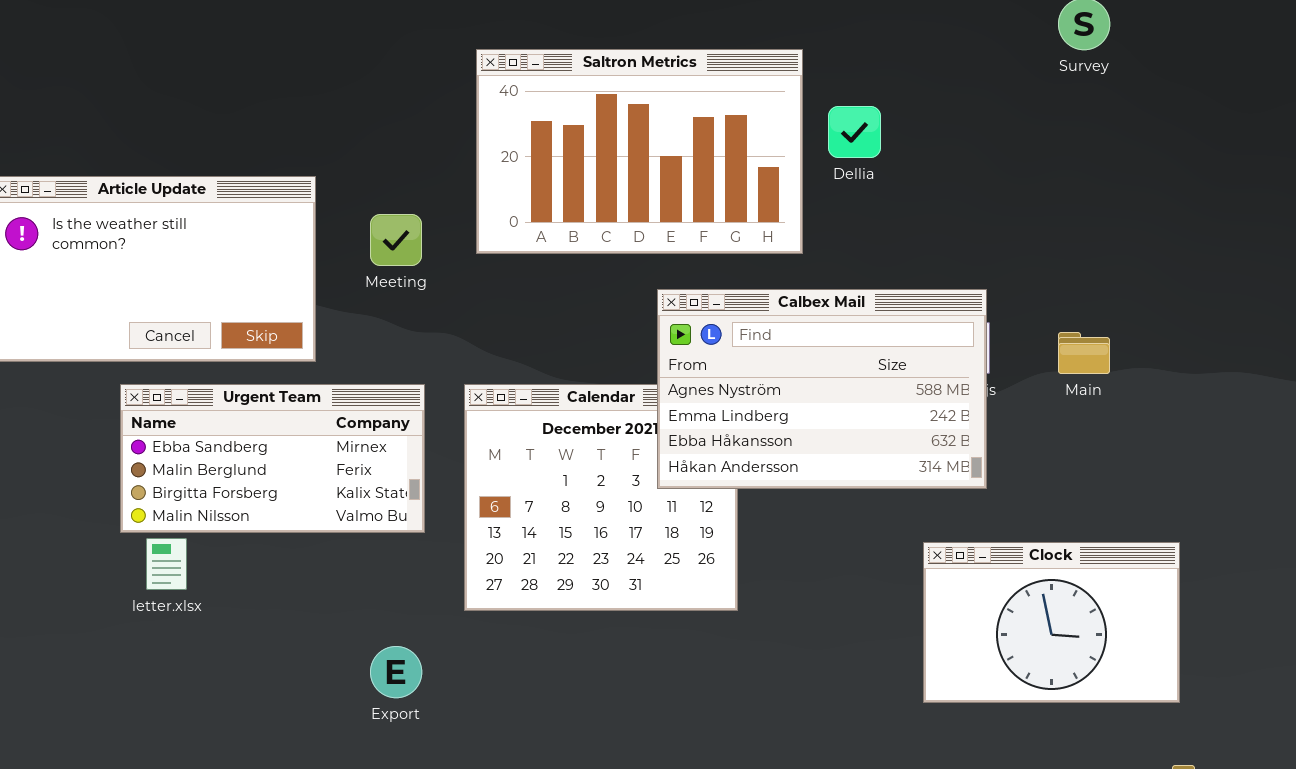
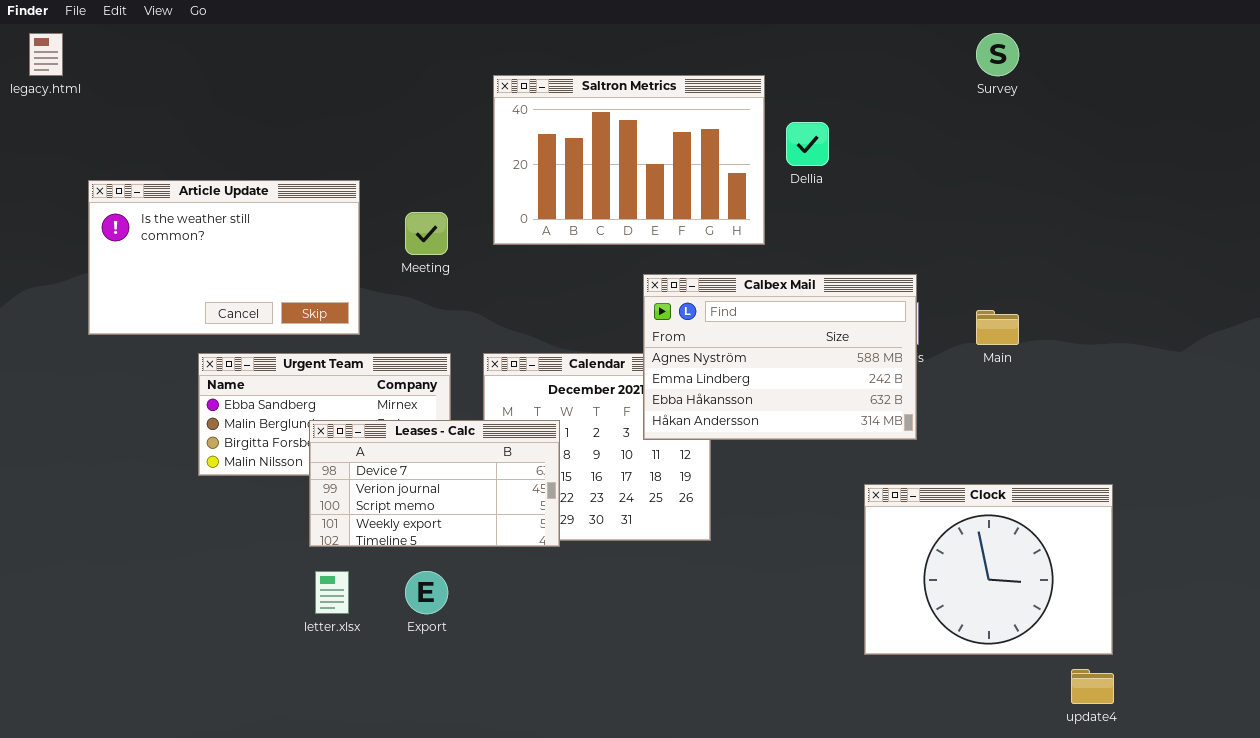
Leases - Calc: none -> [309,420,560,547], opened
letter.xlsx: [146,538,187,590] -> [315,571,349,614], moved
Clock: [923,542,1180,703] -> [864,484,1113,655], resized

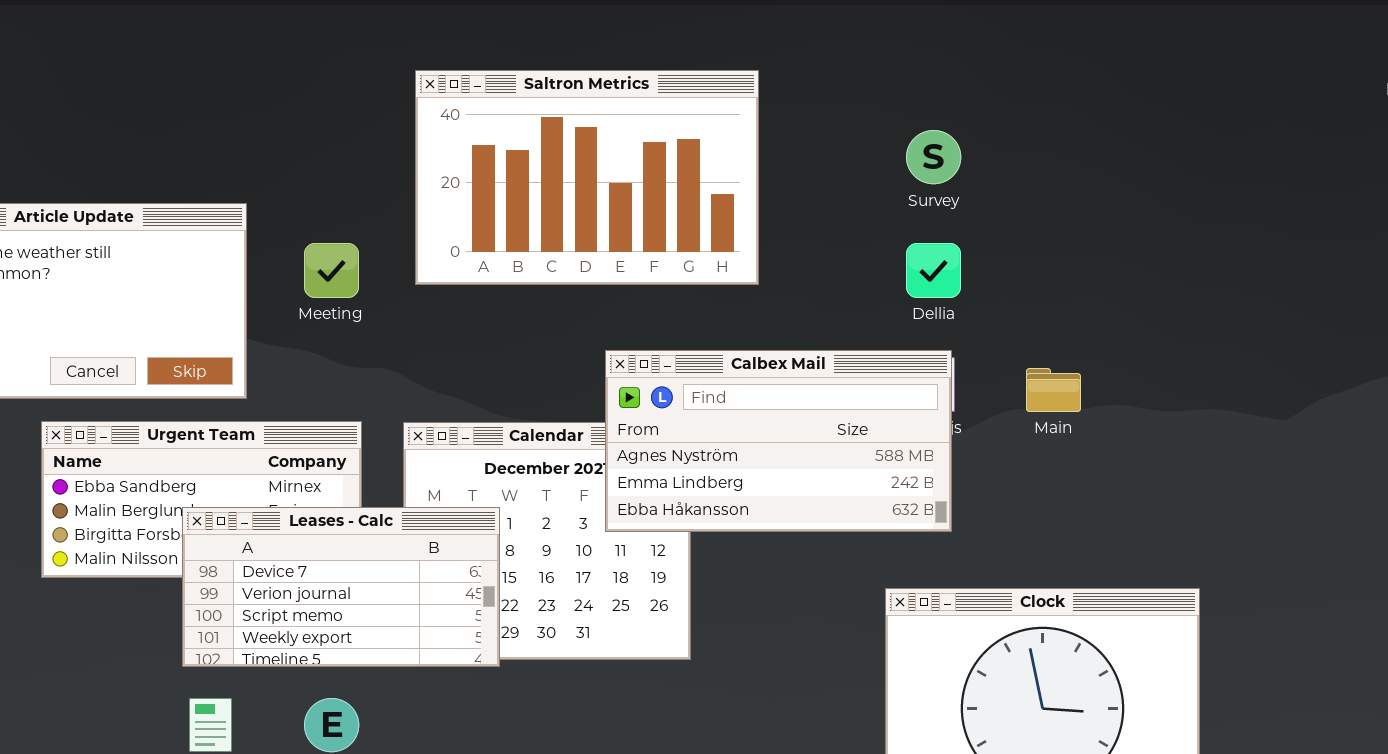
Survey: [976,33,1019,76] -> [906,130,961,184], moved
Dellia: [786,122,829,166] -> [906,243,961,298], moved
Calbex Mail: [643,274,917,440] -> [605,350,952,532], resized

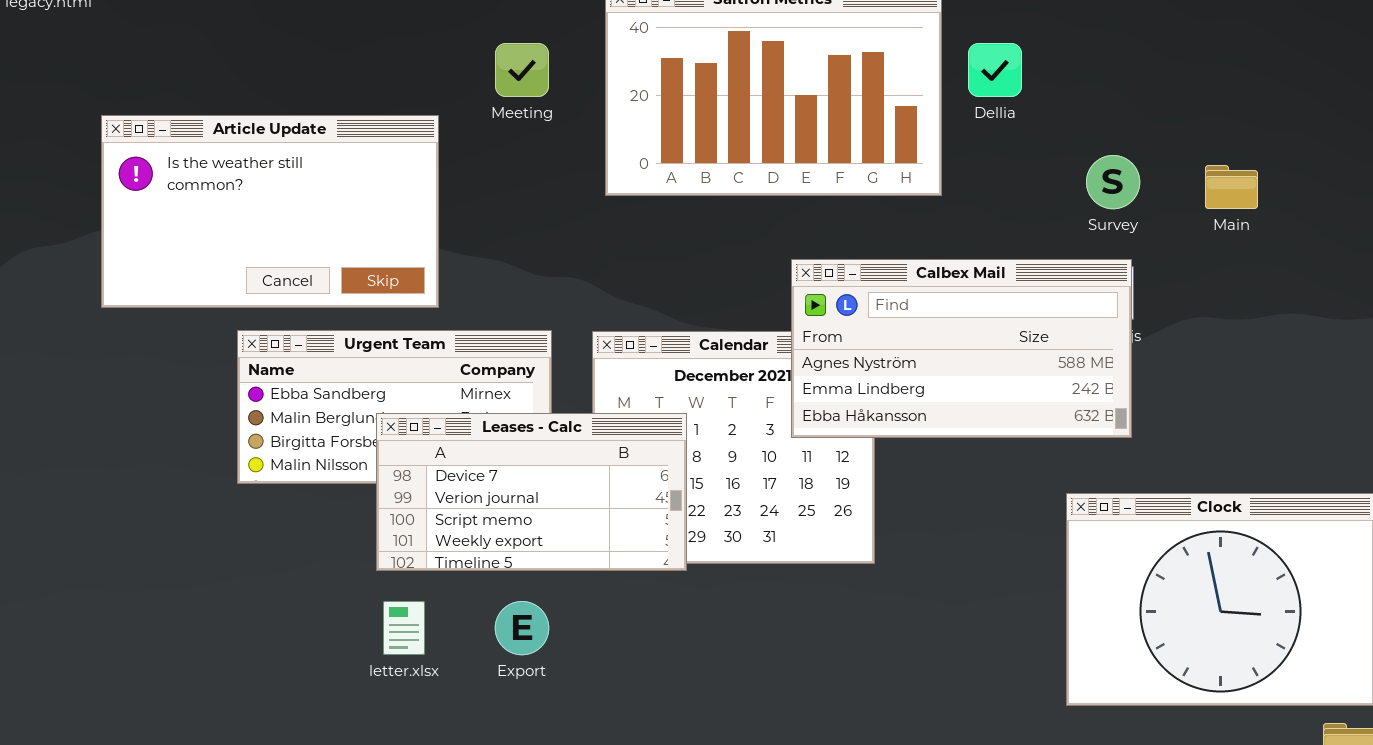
Survey: [906,130,961,184] -> [1086,155,1140,209], moved
Meeting: [304,243,359,298] -> [495,43,549,97], moved
Dellia: [906,243,961,298] -> [968,43,1022,97], moved
Main: [1026,368,1081,412] -> [1205,165,1258,209], moved

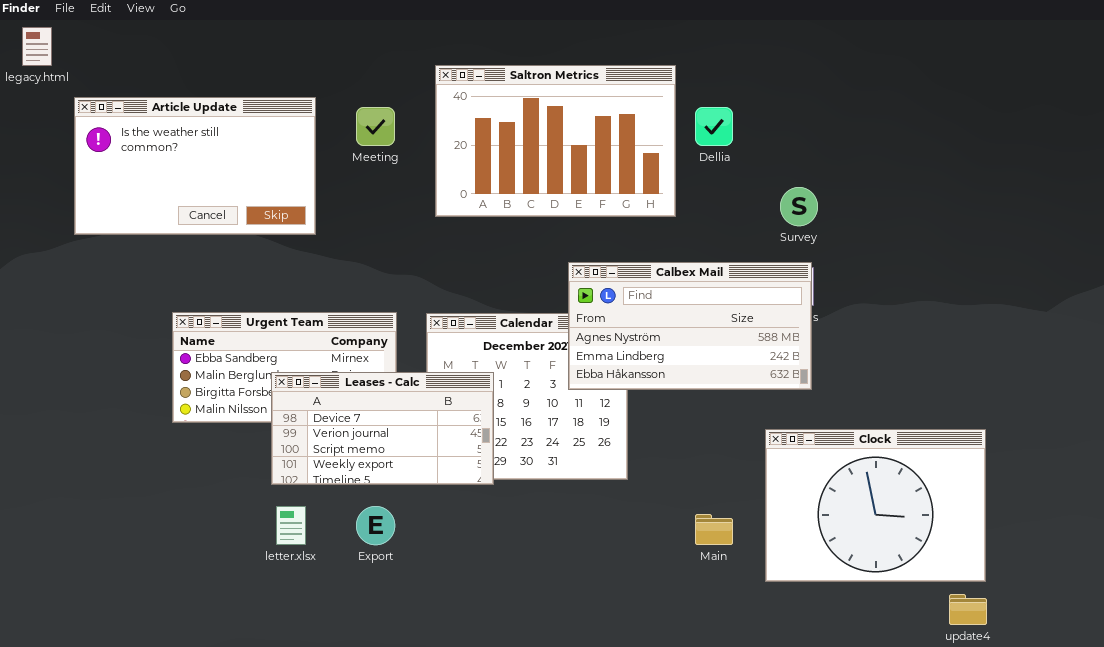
Article Update: [101,115,439,308] -> [74,97,316,235], moved
Main: [1205,165,1258,209] -> [695,514,733,545], moved

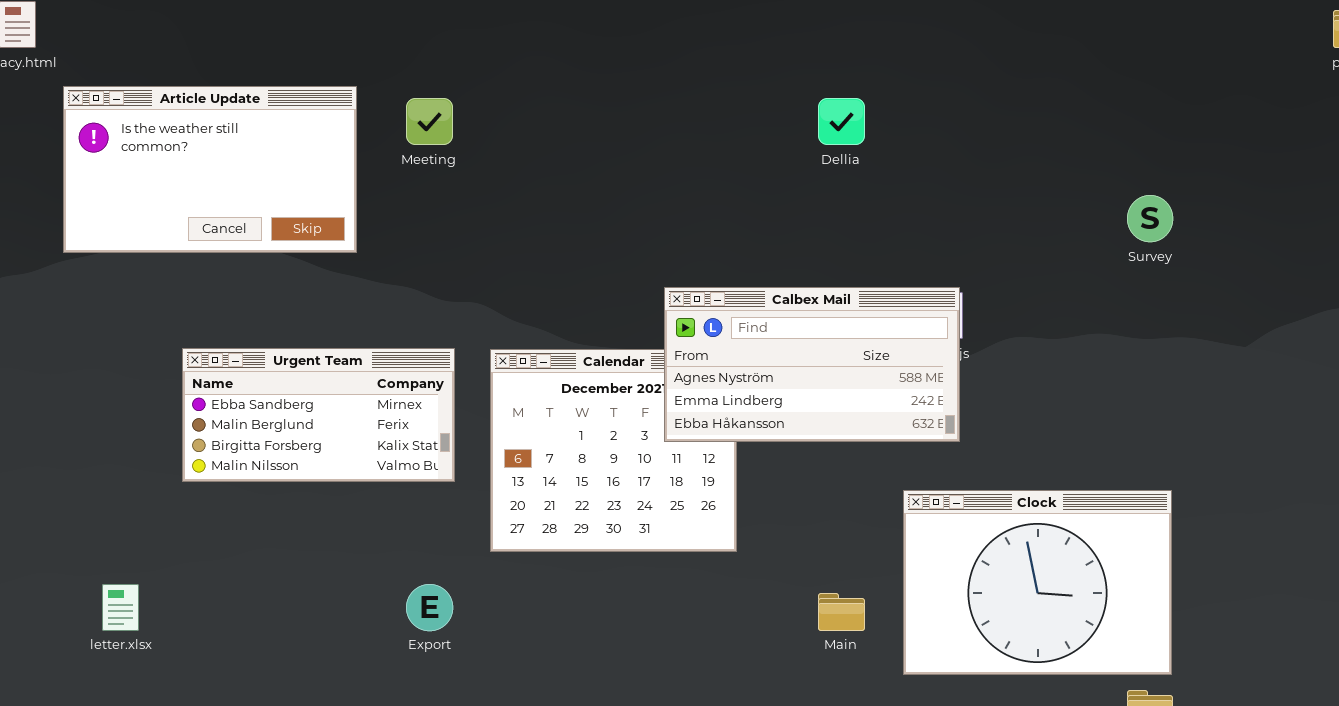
Saltron Metrics: [435,65,676,217] -> none, closed
Survey: [780,187,818,226] -> [1127,195,1173,242], moved
Leases - Calc: [271,372,494,485] -> none, closed
letter.xlsx: [276,506,306,545] -> [102,584,139,631], moved

